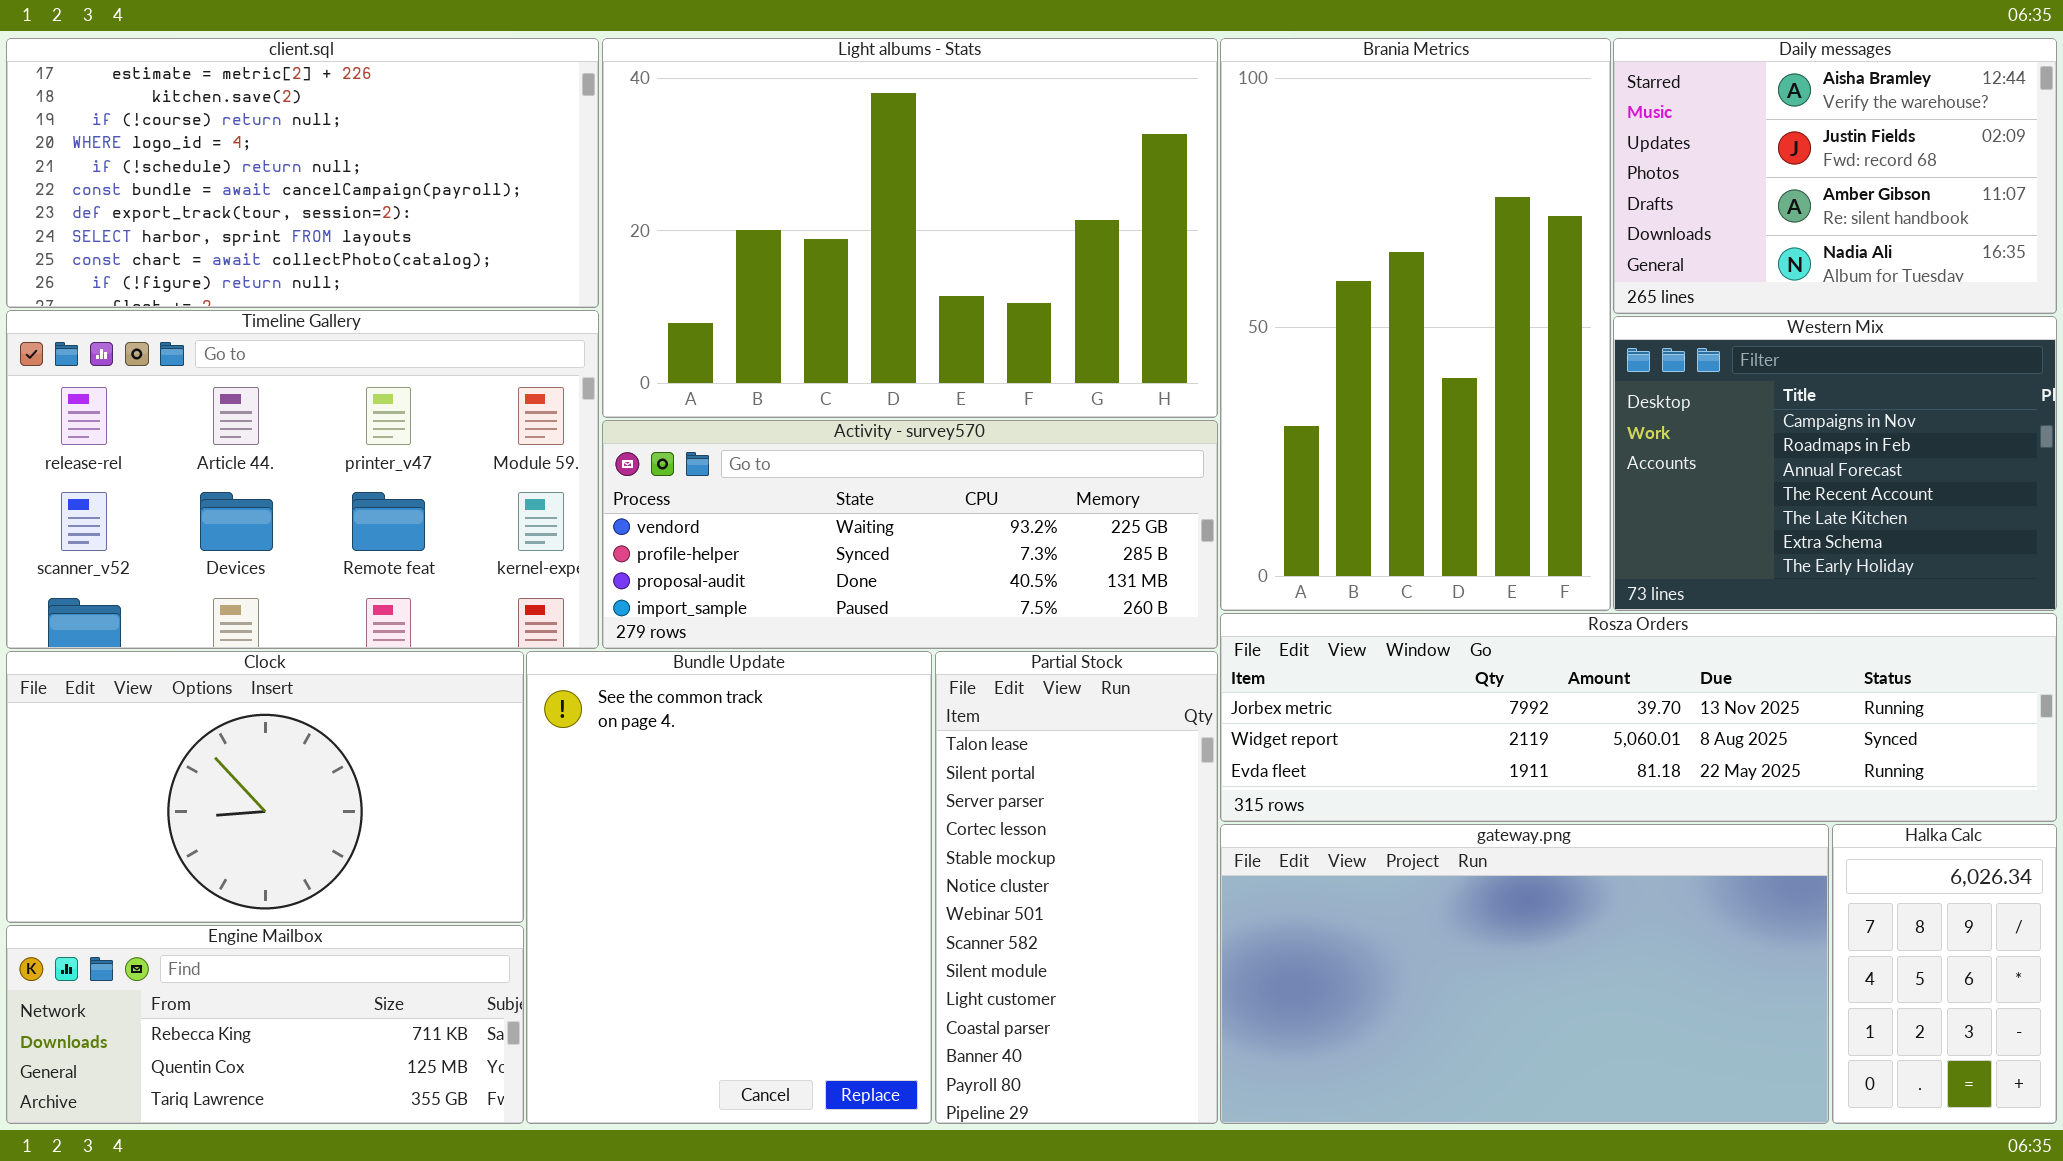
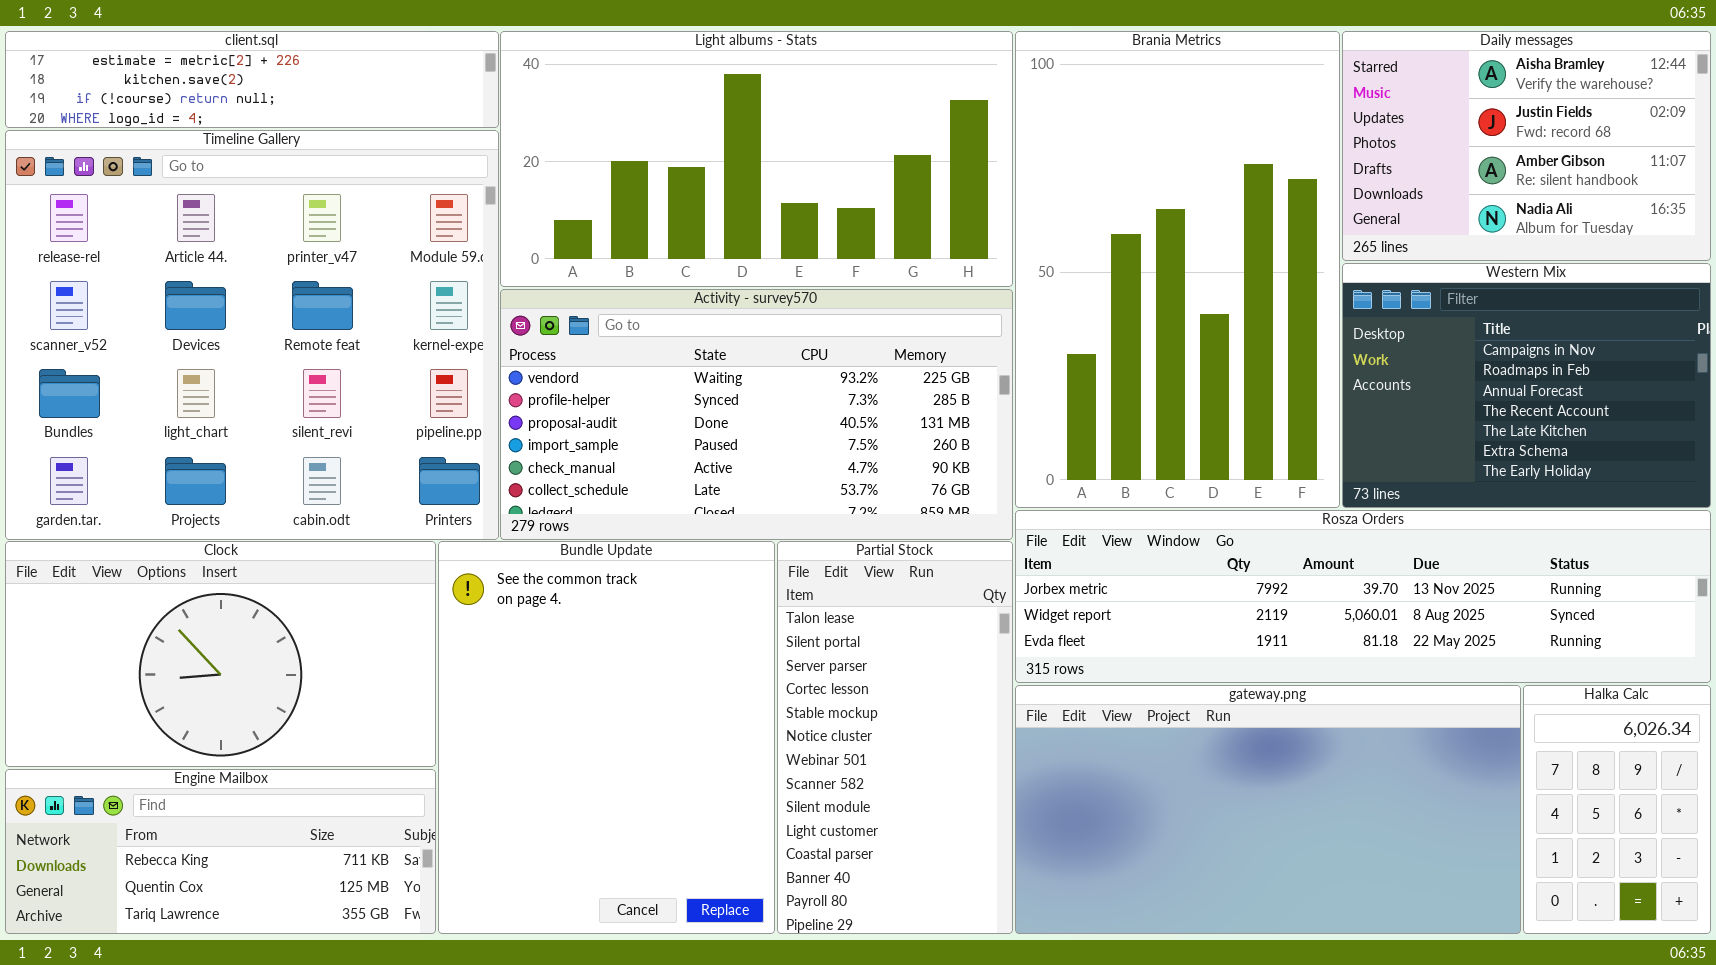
client.sql: [6,38,599,308] -> [5,31,499,128], resized
Light albums - Stats: [602,38,1218,418] -> [500,31,1013,287], resized
Timeline Gallery: [6,310,599,649] -> [5,130,499,540], resized
Activity - survey570: [602,420,1218,649] -> [500,289,1013,540], resized

